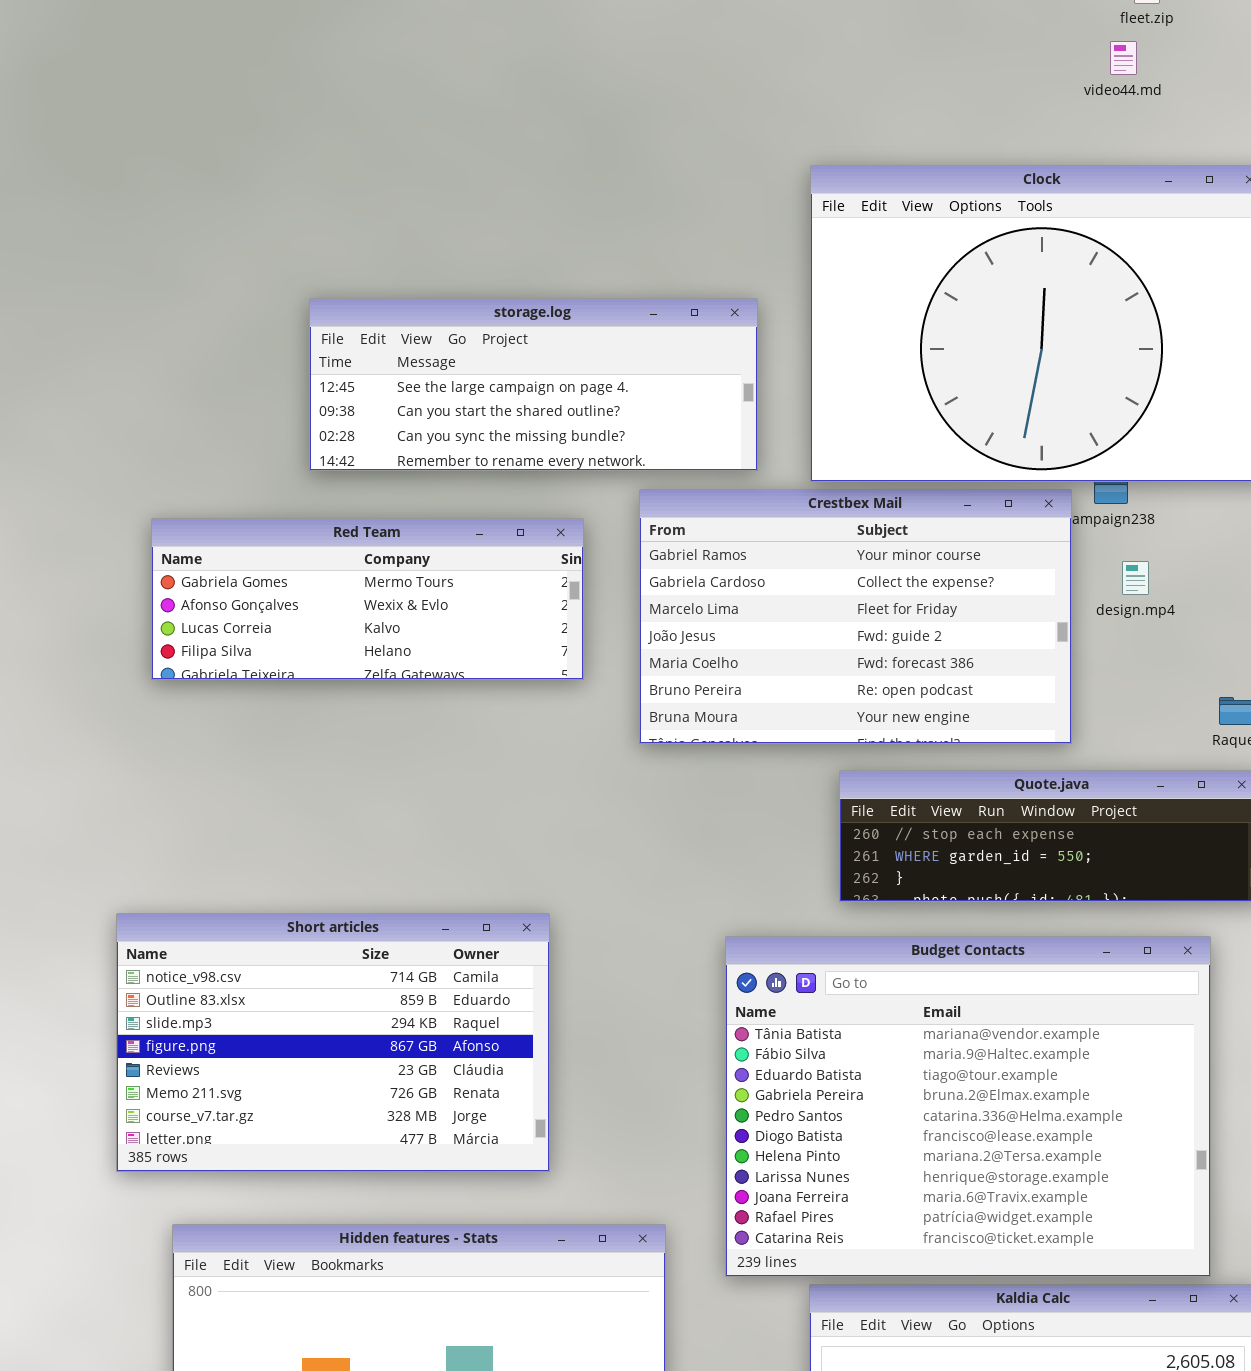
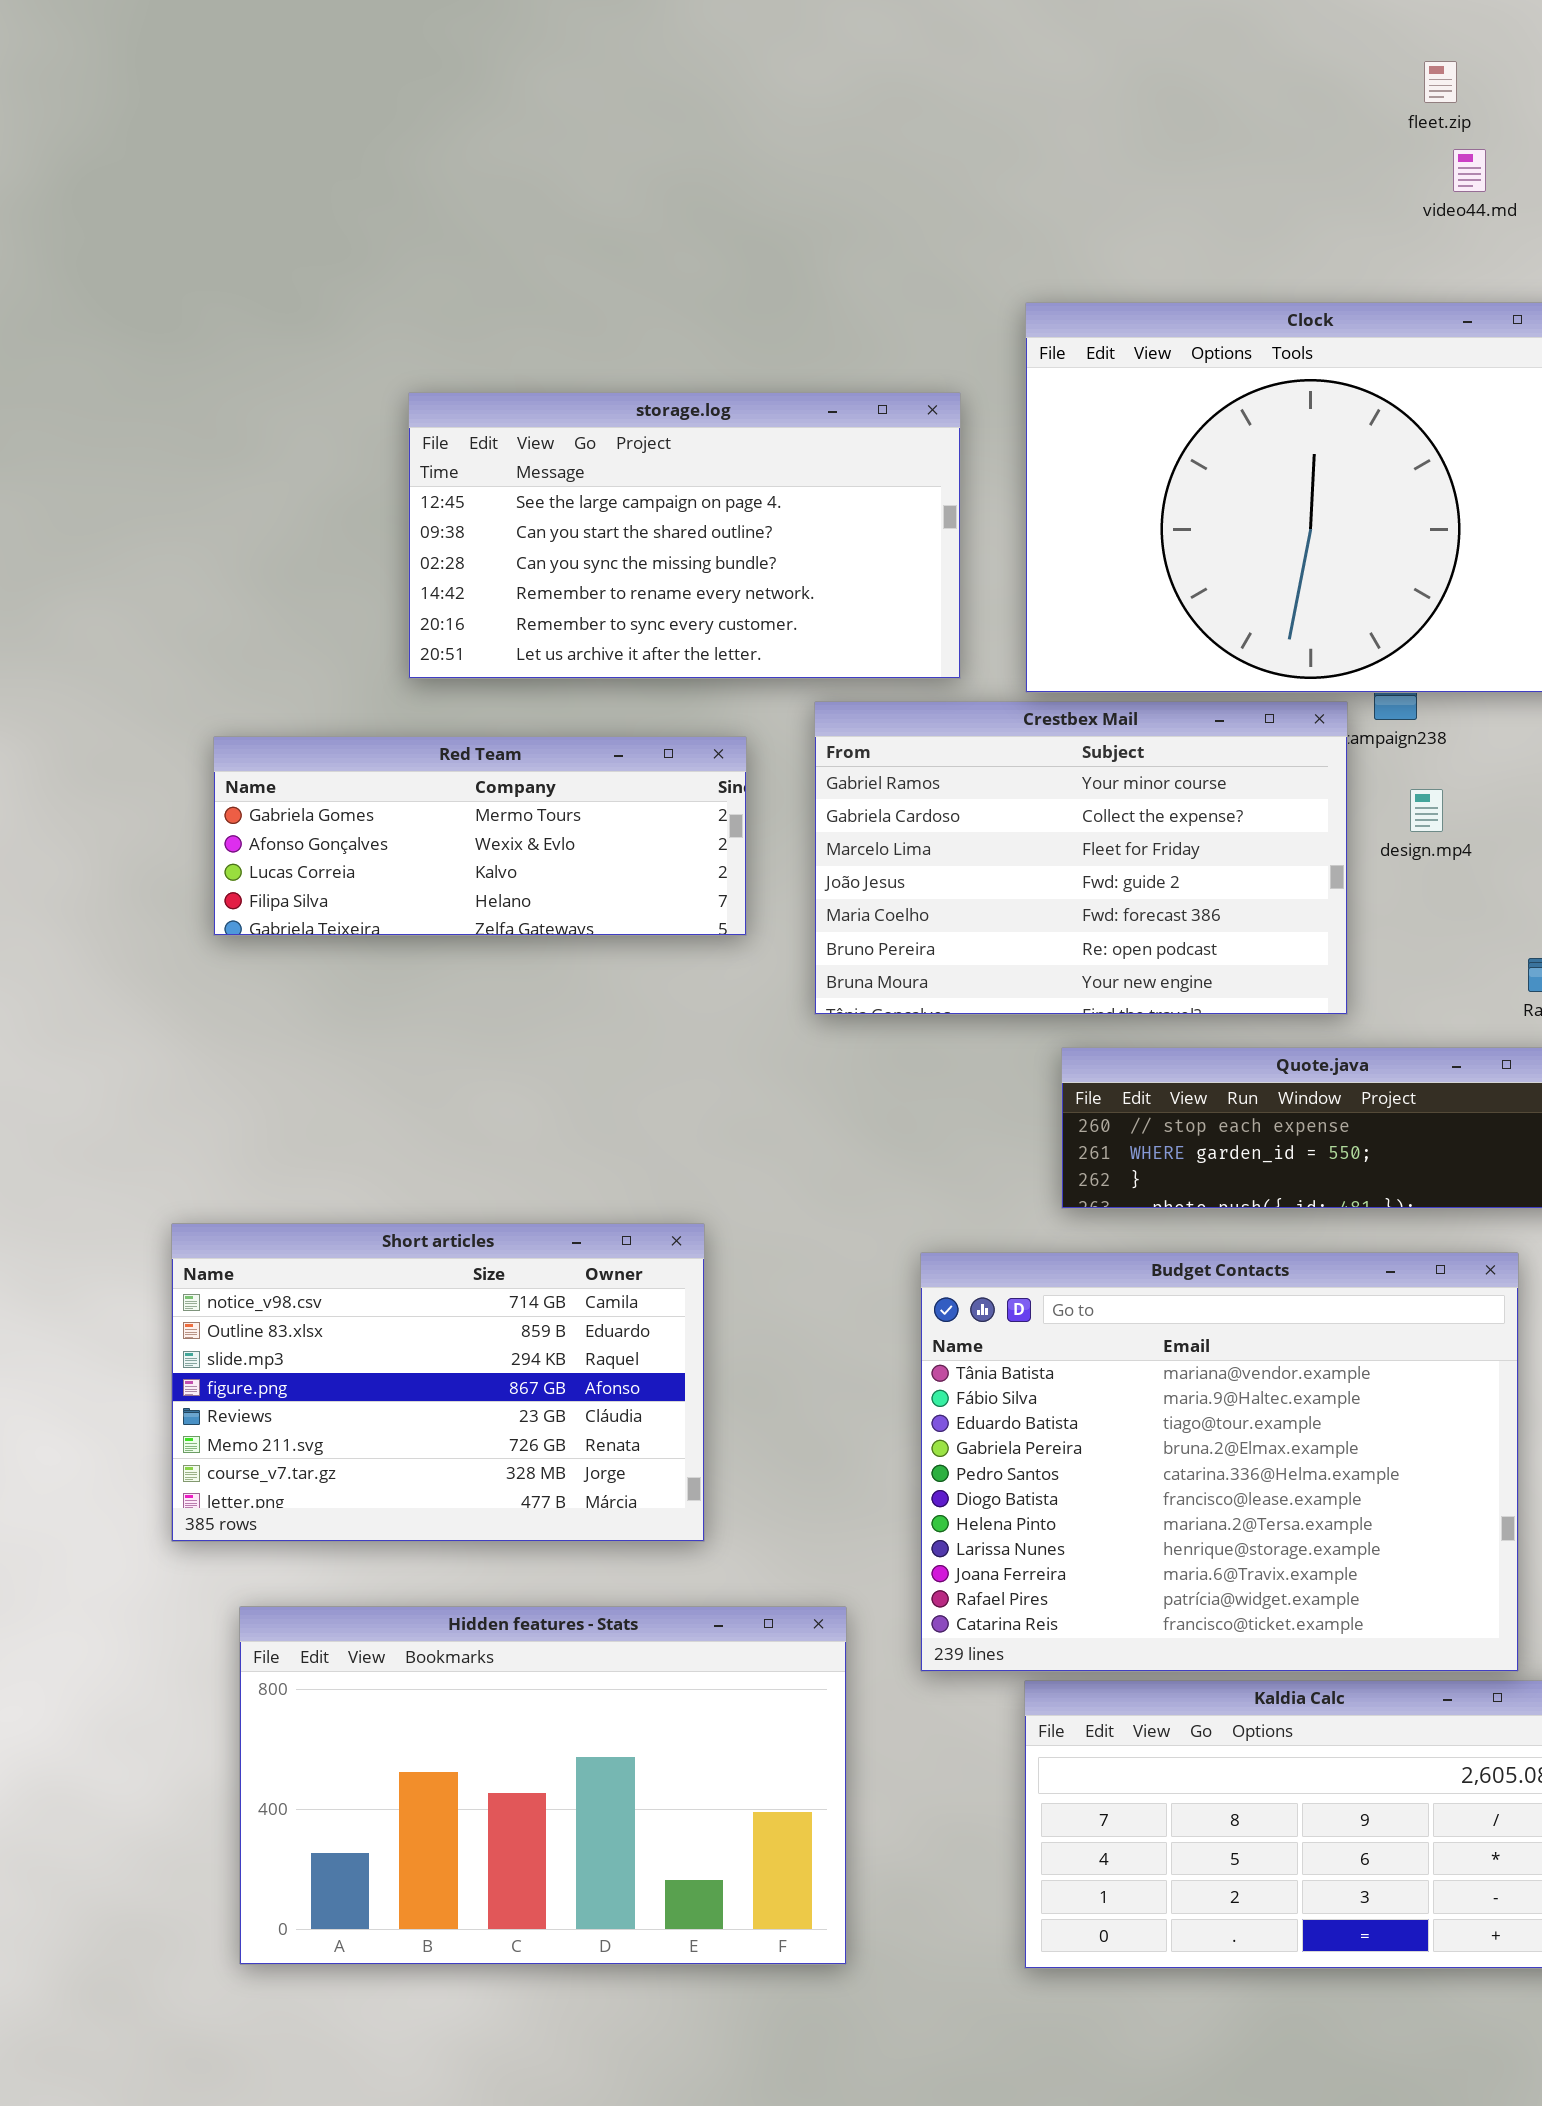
video44.md: [1110,41,1137,75] -> [1453,149,1486,192], moved
storage.log: [309,298,758,471] -> [408,392,961,679], resized

